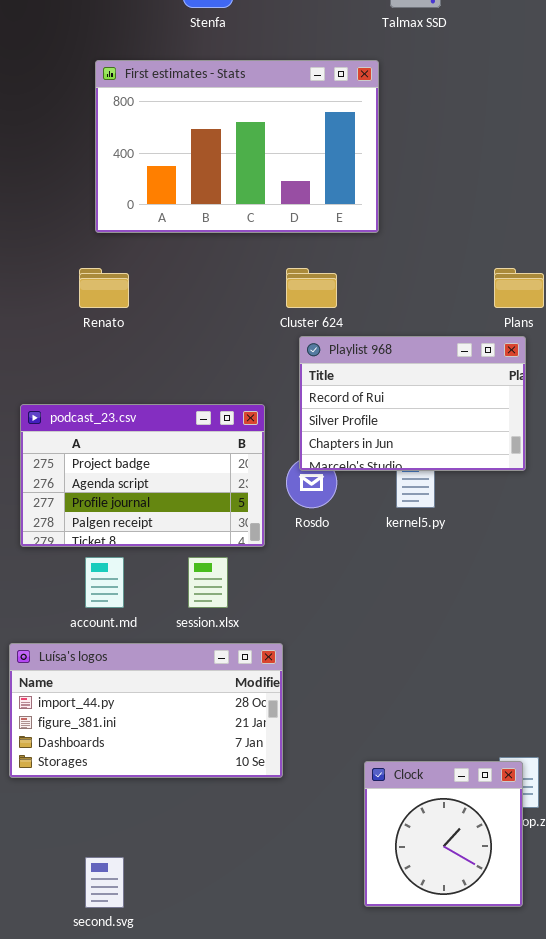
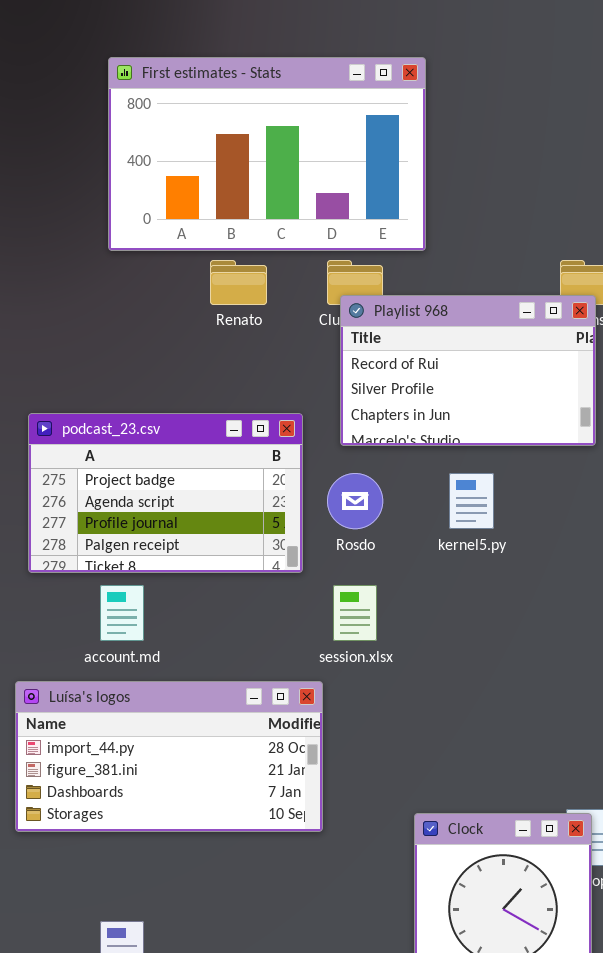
First estimates - Stats: [95,60,379,233] -> [108,57,426,251], moved
Renato: [79,268,129,308] -> [210,260,267,305], moved
Playlist 968: [299,336,526,471] -> [340,295,596,446], moved
session.xlsx: [188,557,228,608] -> [333,585,377,641], moved

